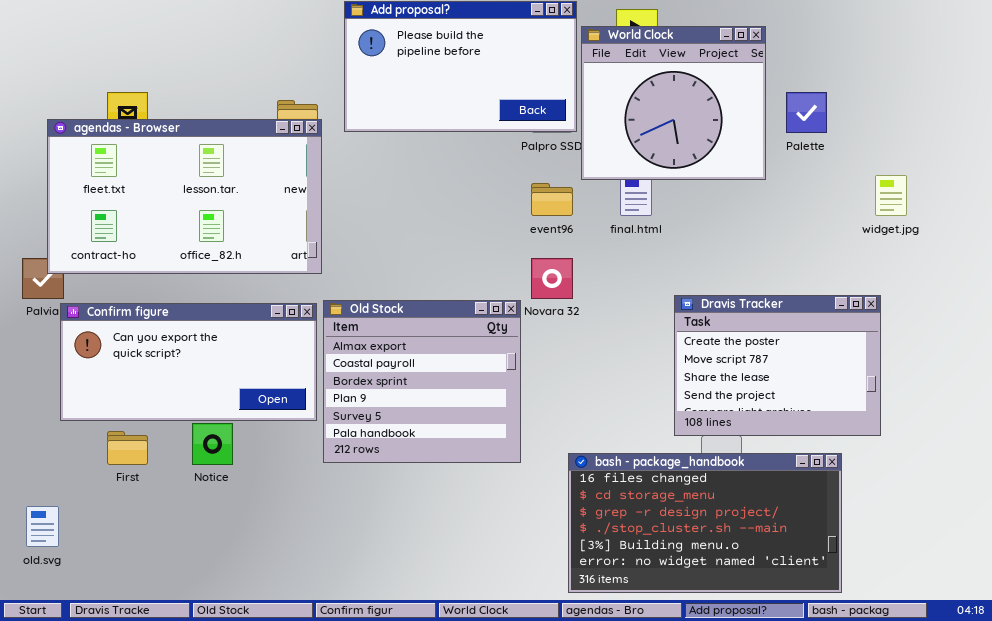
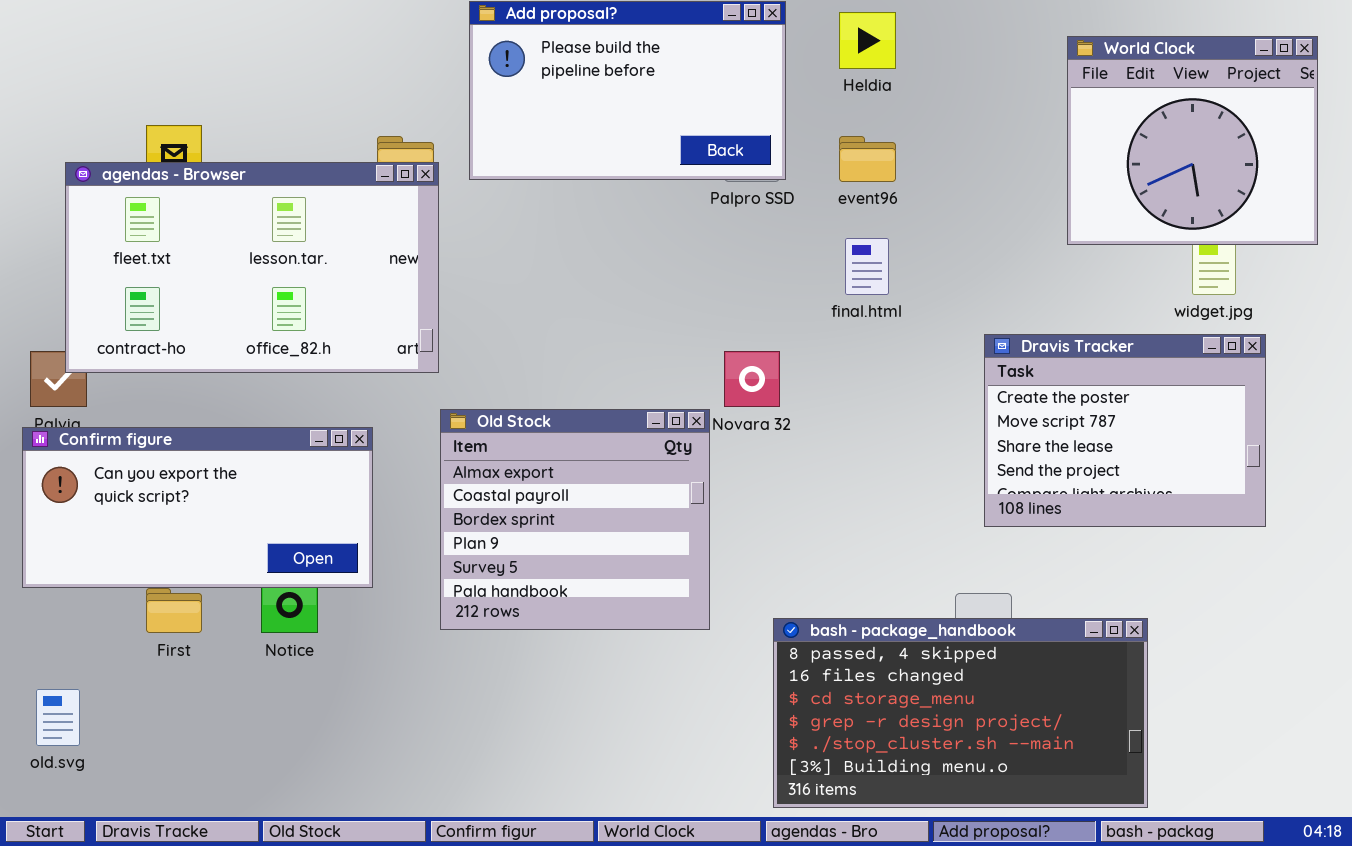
World Clock: [581,26,766,180] -> [1067,36,1318,245], moved
event96: [531,183,573,216] -> [839,136,896,182], moved
Dravis Tracker: [674,295,881,436] -> [984,334,1266,527], moved
Confirm figure: [60,303,317,421] -> [22,427,373,588], moved
bash - package_handbook: [568,453,842,593] -> [773,618,1148,808], scrolled up 1 row

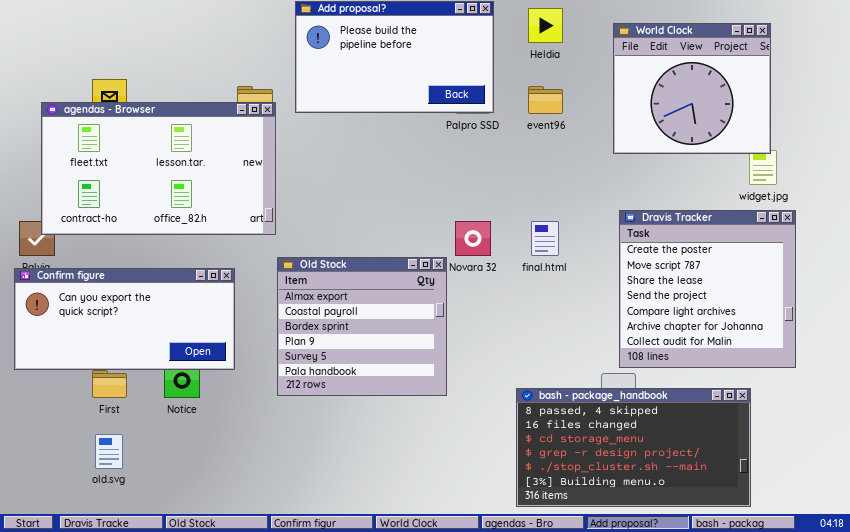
World Clock: [1067,36,1318,245] -> [613,23,771,154], moved
final.html: [845,238,889,295] -> [531,221,559,256], moved
Dravis Tracker: [984,334,1266,527] -> [619,210,796,368], resized
bash - package_handbook: [773,618,1148,808] -> [516,388,751,507], moved
old.svg: [36,689,80,746] -> [95,434,123,469], moved

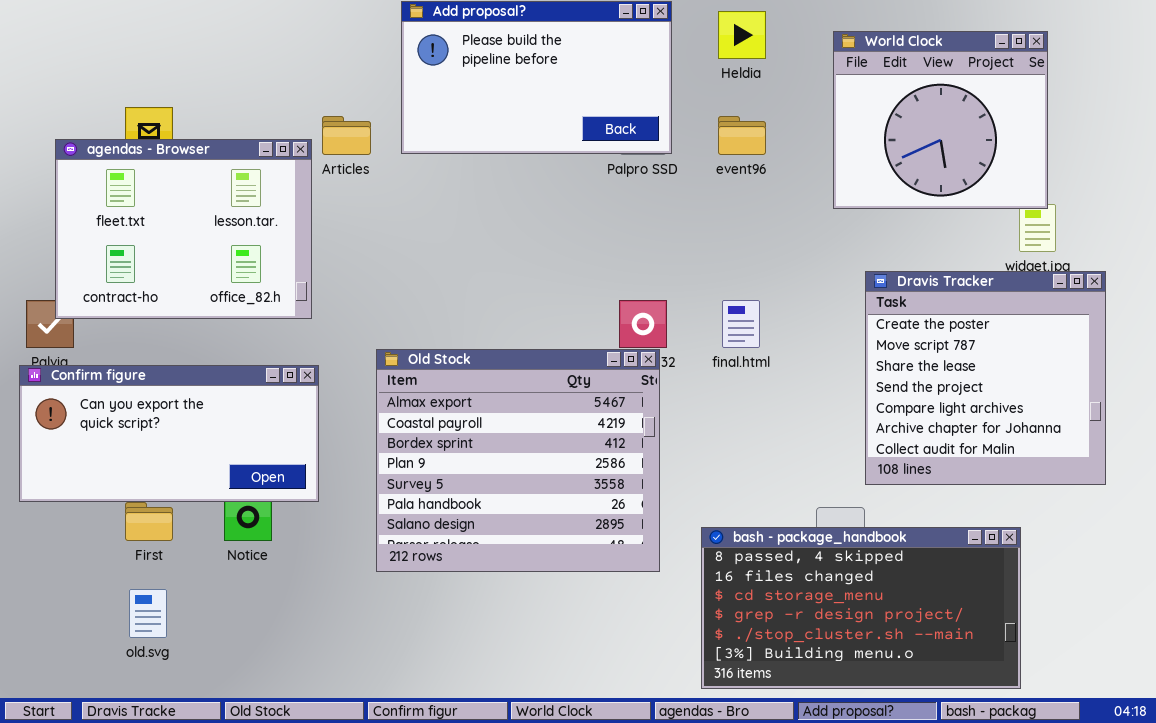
agendas - Browser: [41,102,276,235] -> [55,139,312,319], resized
Dravis Tracker: [619,210,796,368] -> [865,271,1106,485], moved
Old Stock: [277,257,447,396] -> [376,349,660,572], resized

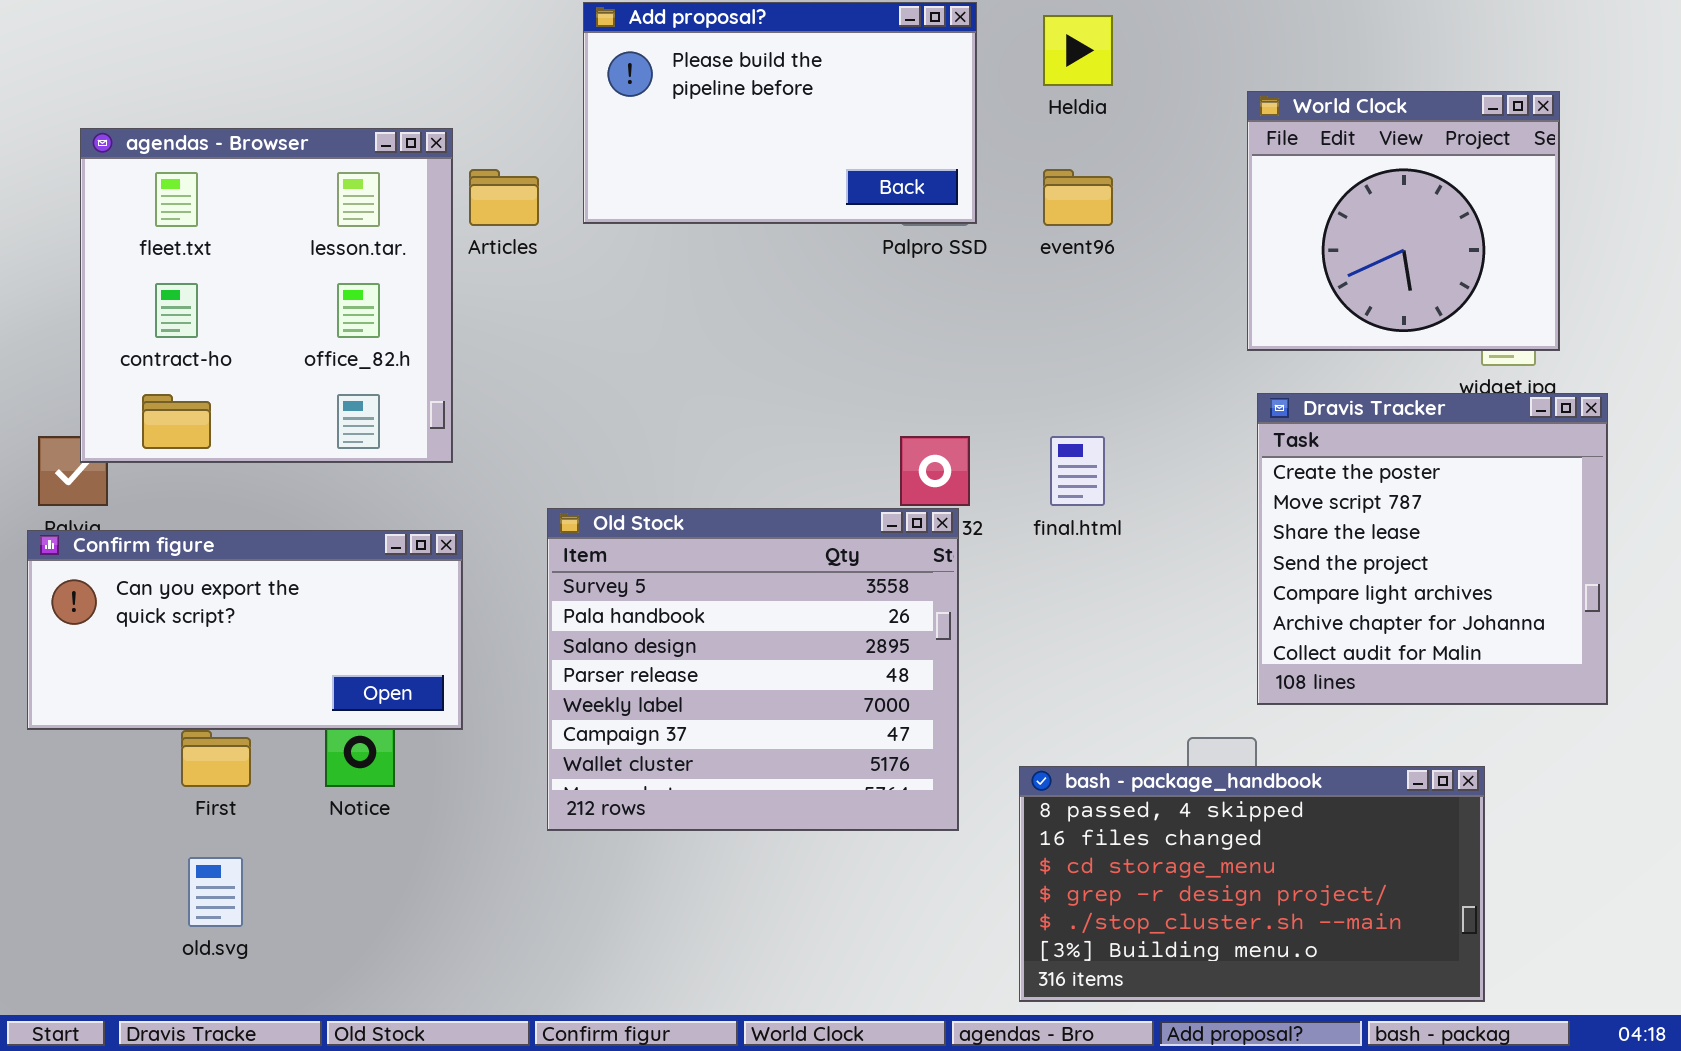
World Clock: [833,31,1048,209] -> [1247,91,1560,351], moved
agendas - Browser: [55,139,312,319] -> [80,128,453,463], resized
Old Stock: [376,349,660,572] -> [547,508,959,831], scrolled down 4 rows

